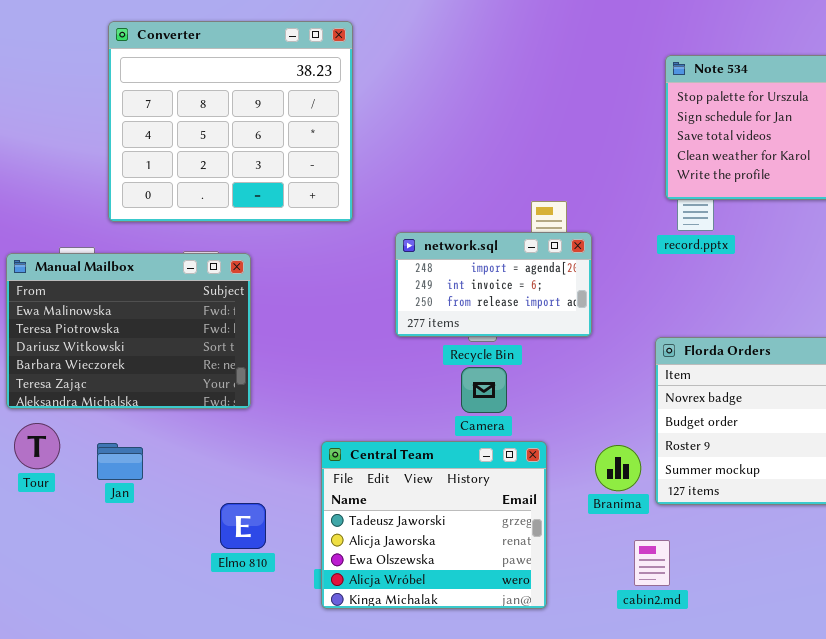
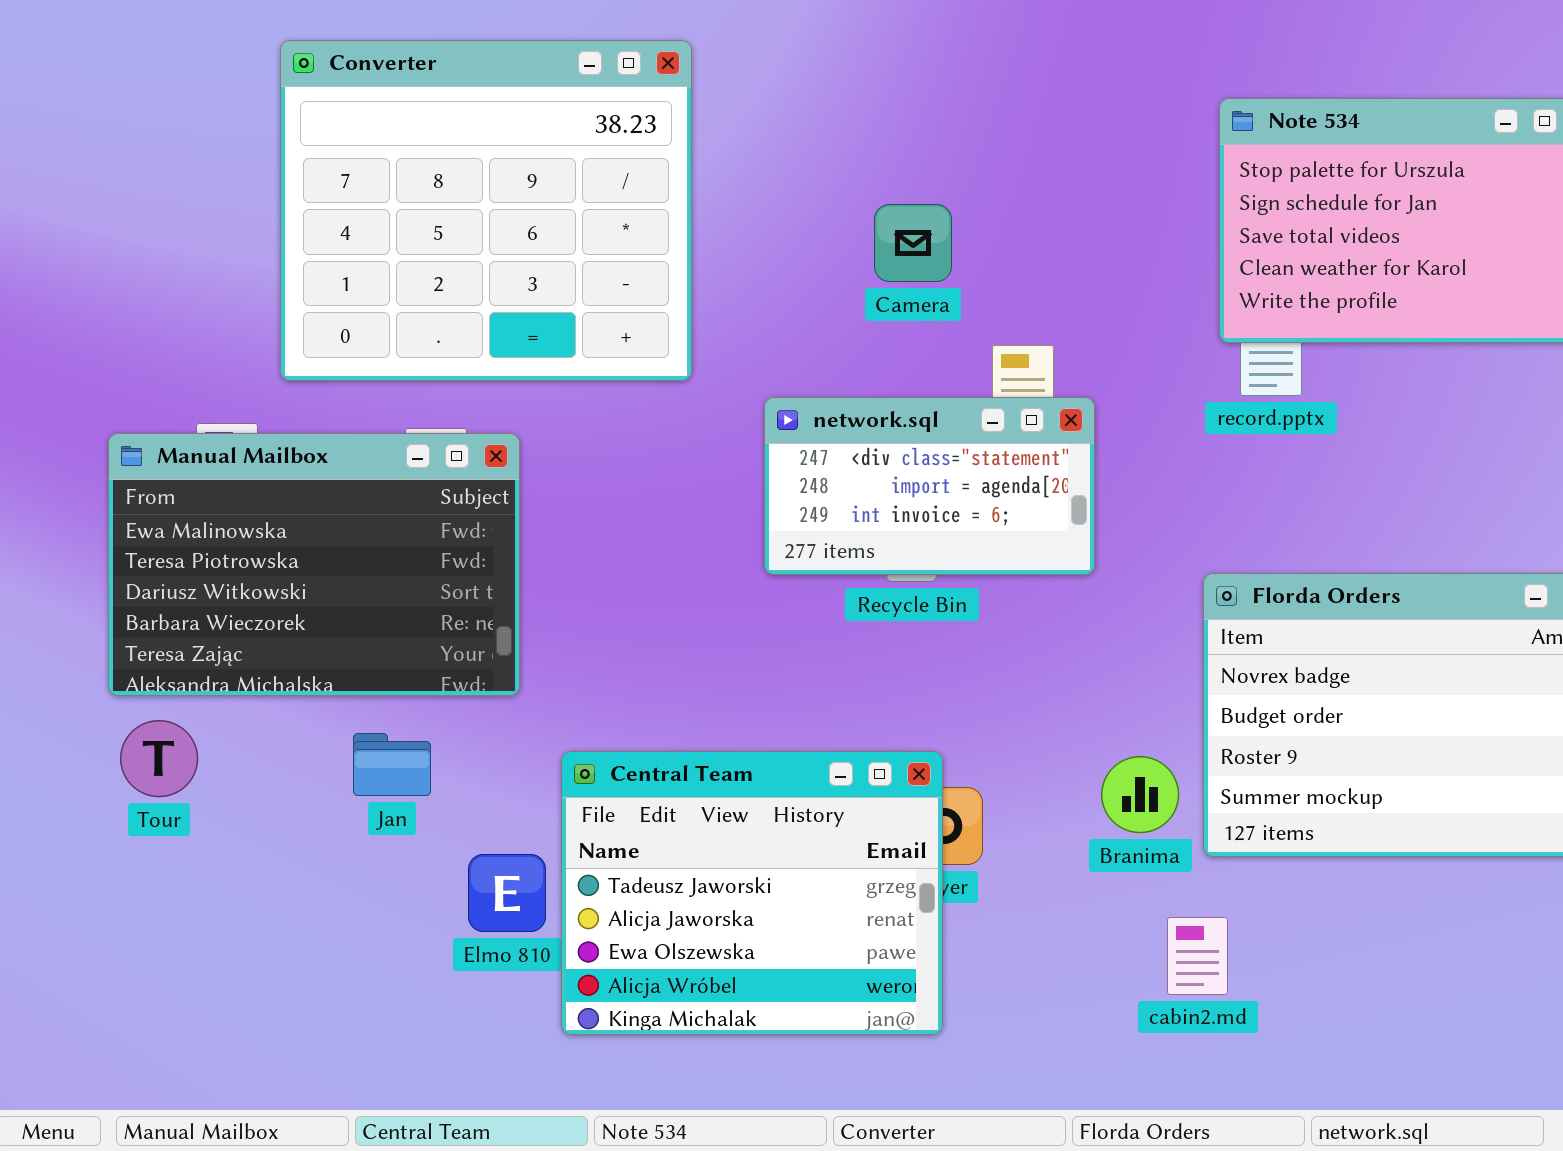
network.sql: [395,232,592,337] -> [764,397,1095,575], scrolled up 1 row
Camera: [461,367,507,413] -> [874,204,952,282], moved
Central Team: [321,441,547,609] -> [561,751,943,1035], moved
Jan: [97,443,143,480] -> [353,733,431,796], moved

